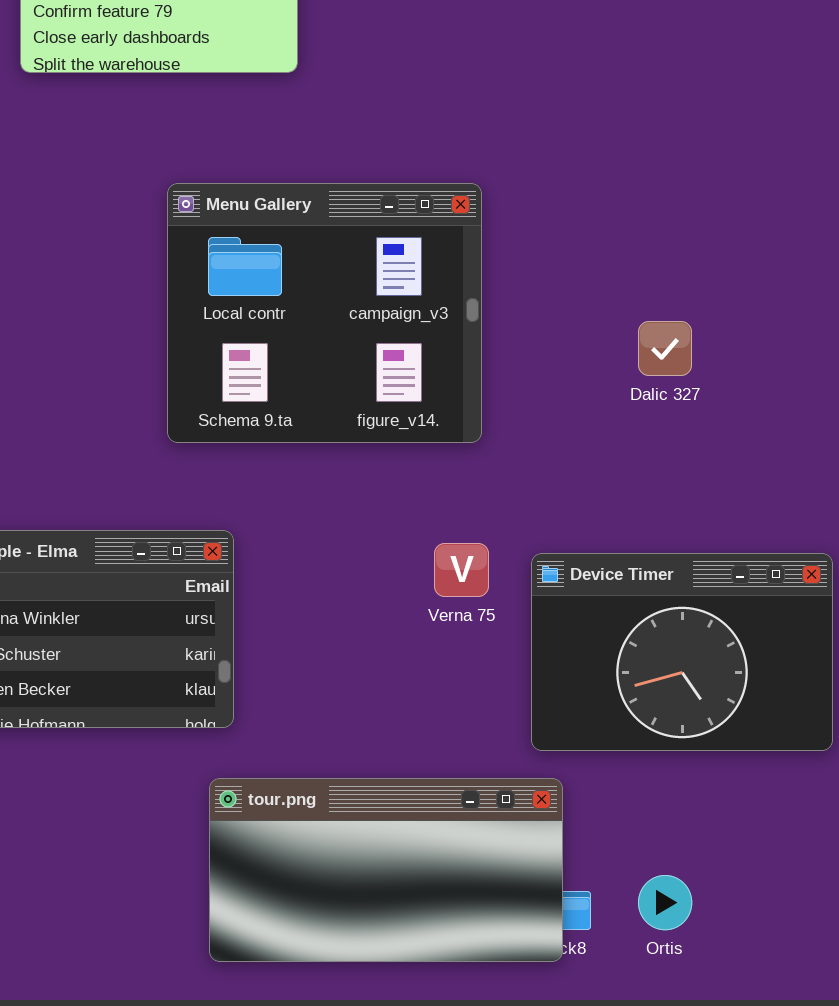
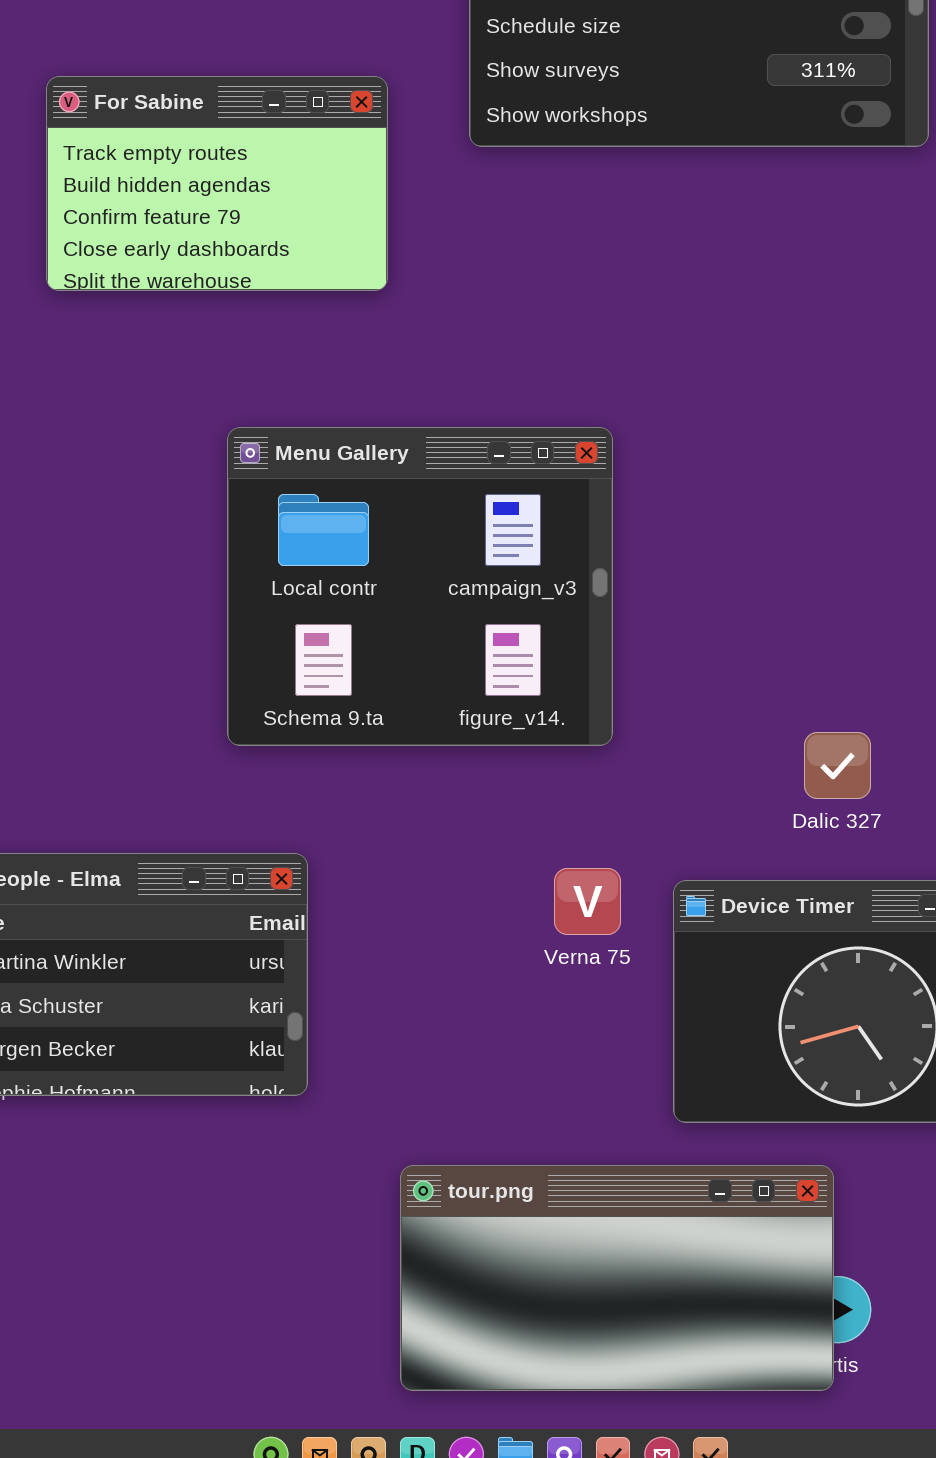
Dalic 327: [638,321,692,376] -> [804,732,871,799], moved
tour.png: [209,778,563,962] -> [400,1165,834,1391], moved

